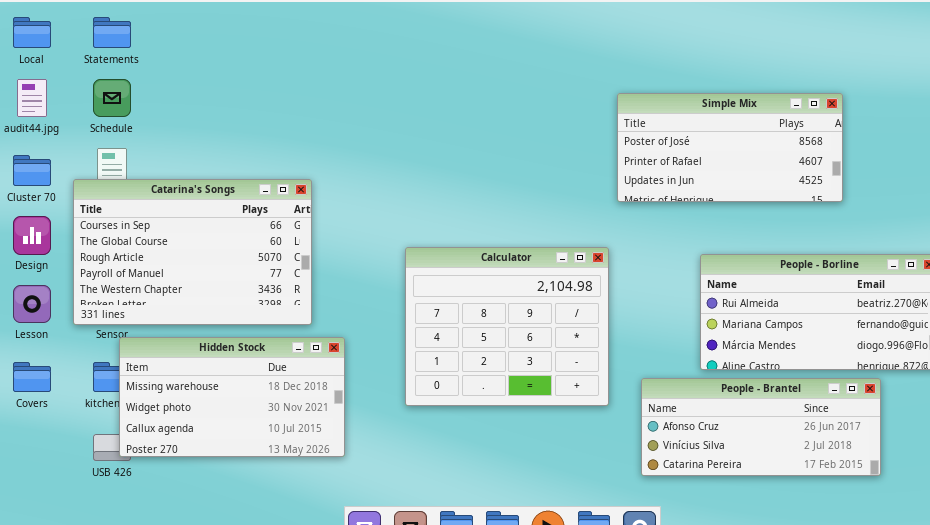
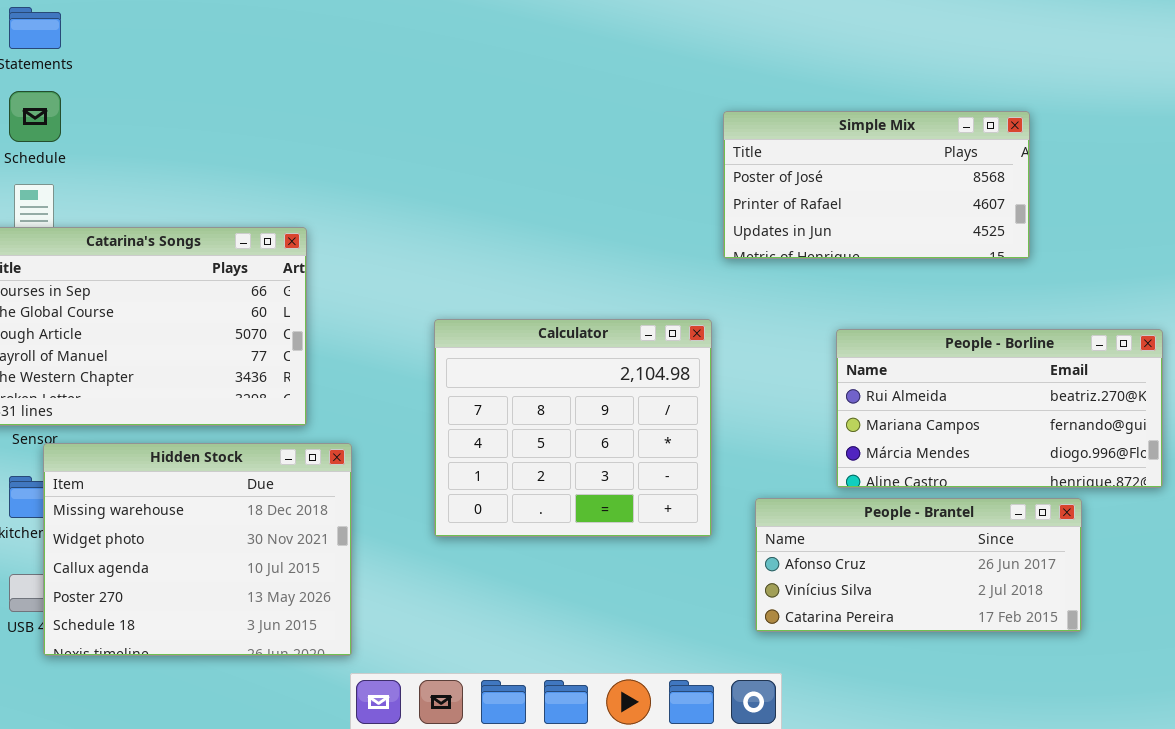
Hidden Stock: [119,337,345,457] -> [43,443,352,656], resized

